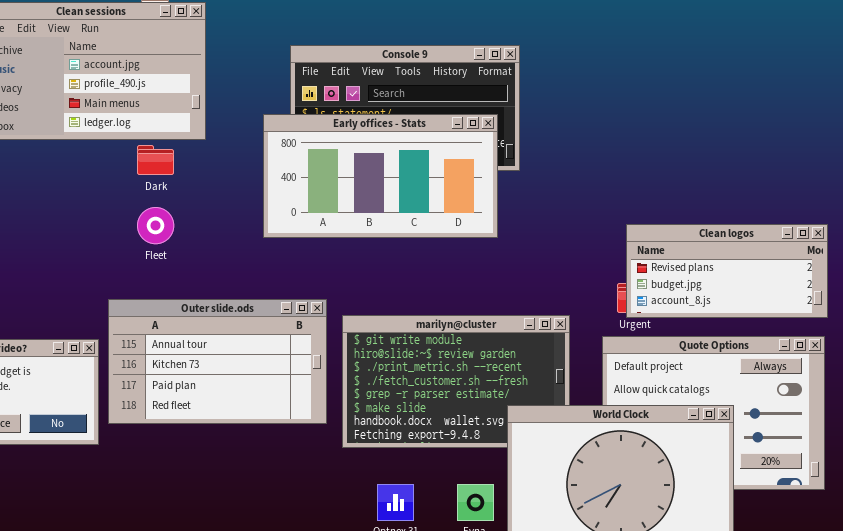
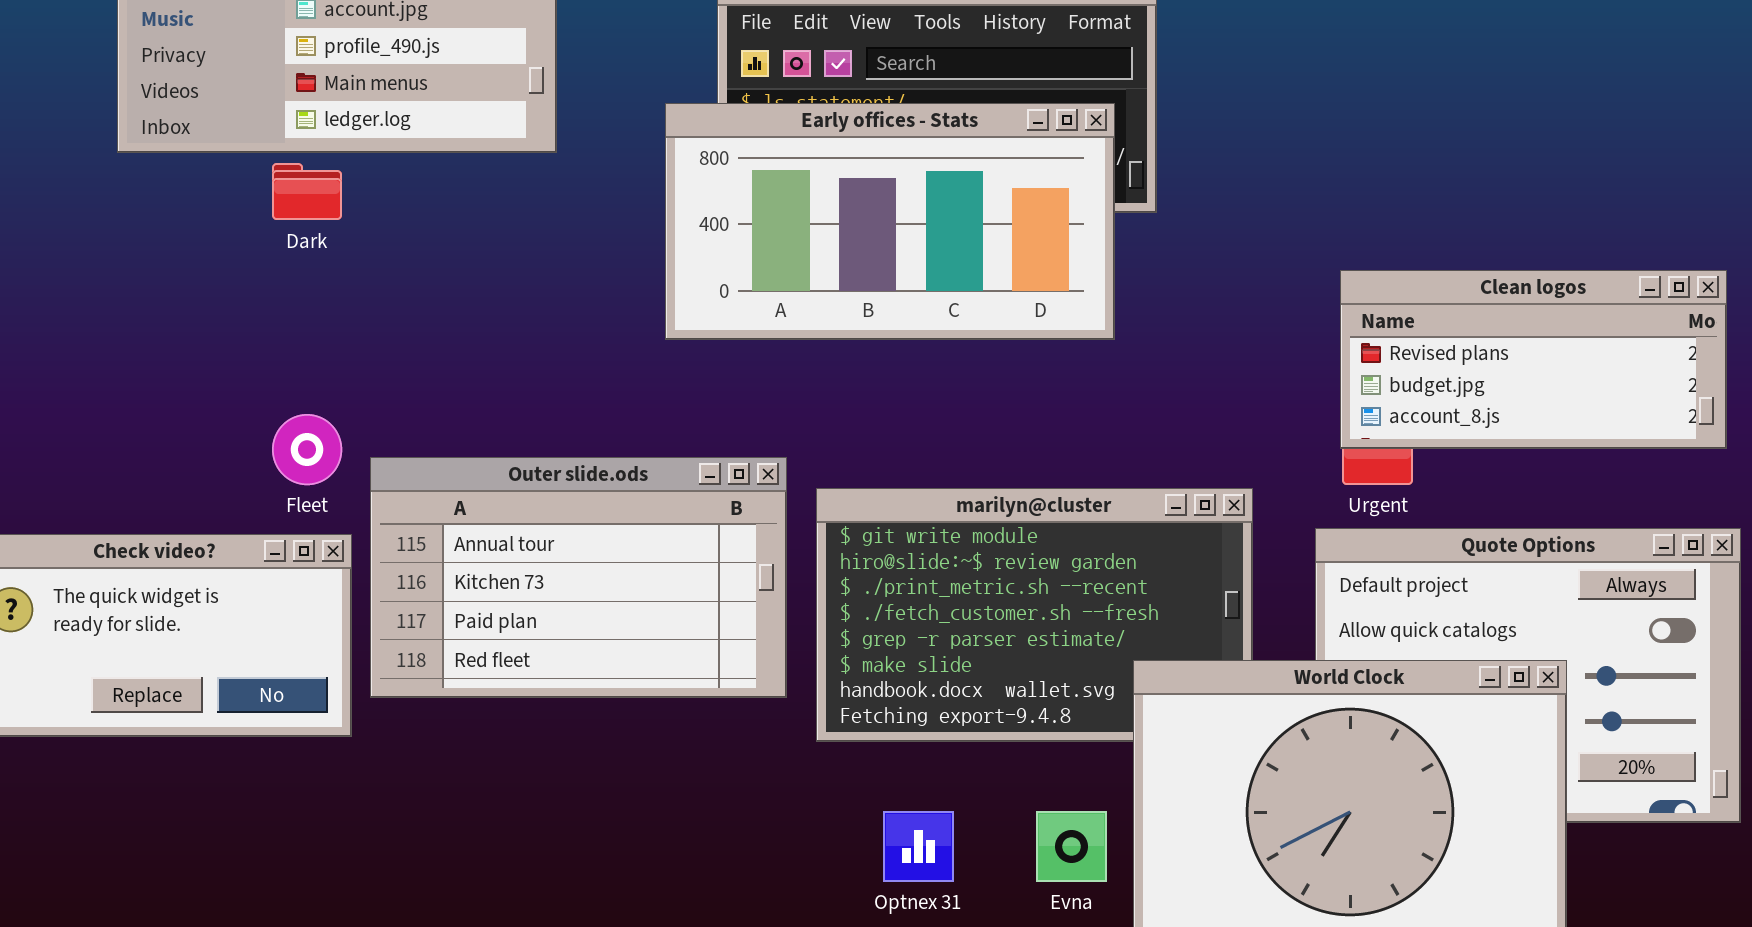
Dark: [137,145,174,175] -> [272,163,342,220], moved
Fleet: [137,207,174,244] -> [272,414,342,485], moved
Clean logos: [626,224,828,318] -> [1340,270,1727,449], moved

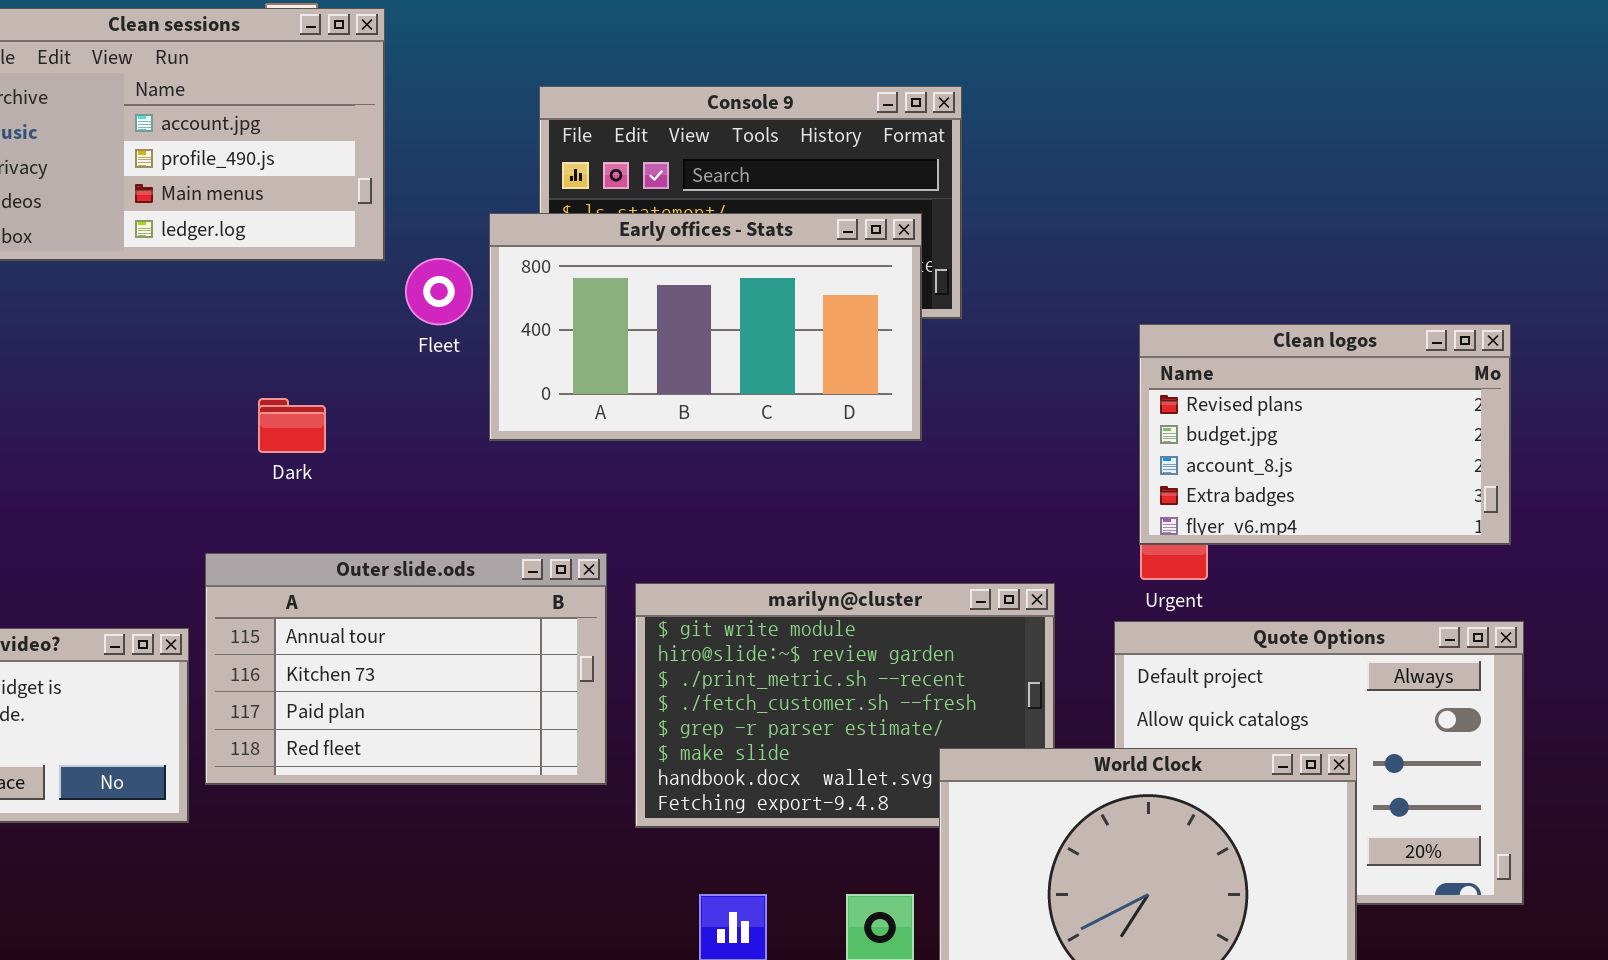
Dark: [272,163,342,220] -> [258,398,326,453], moved
Clean logos: [1340,270,1727,449] -> [1139,324,1511,545], resized
Fleet: [272,414,342,485] -> [405,258,473,325], moved

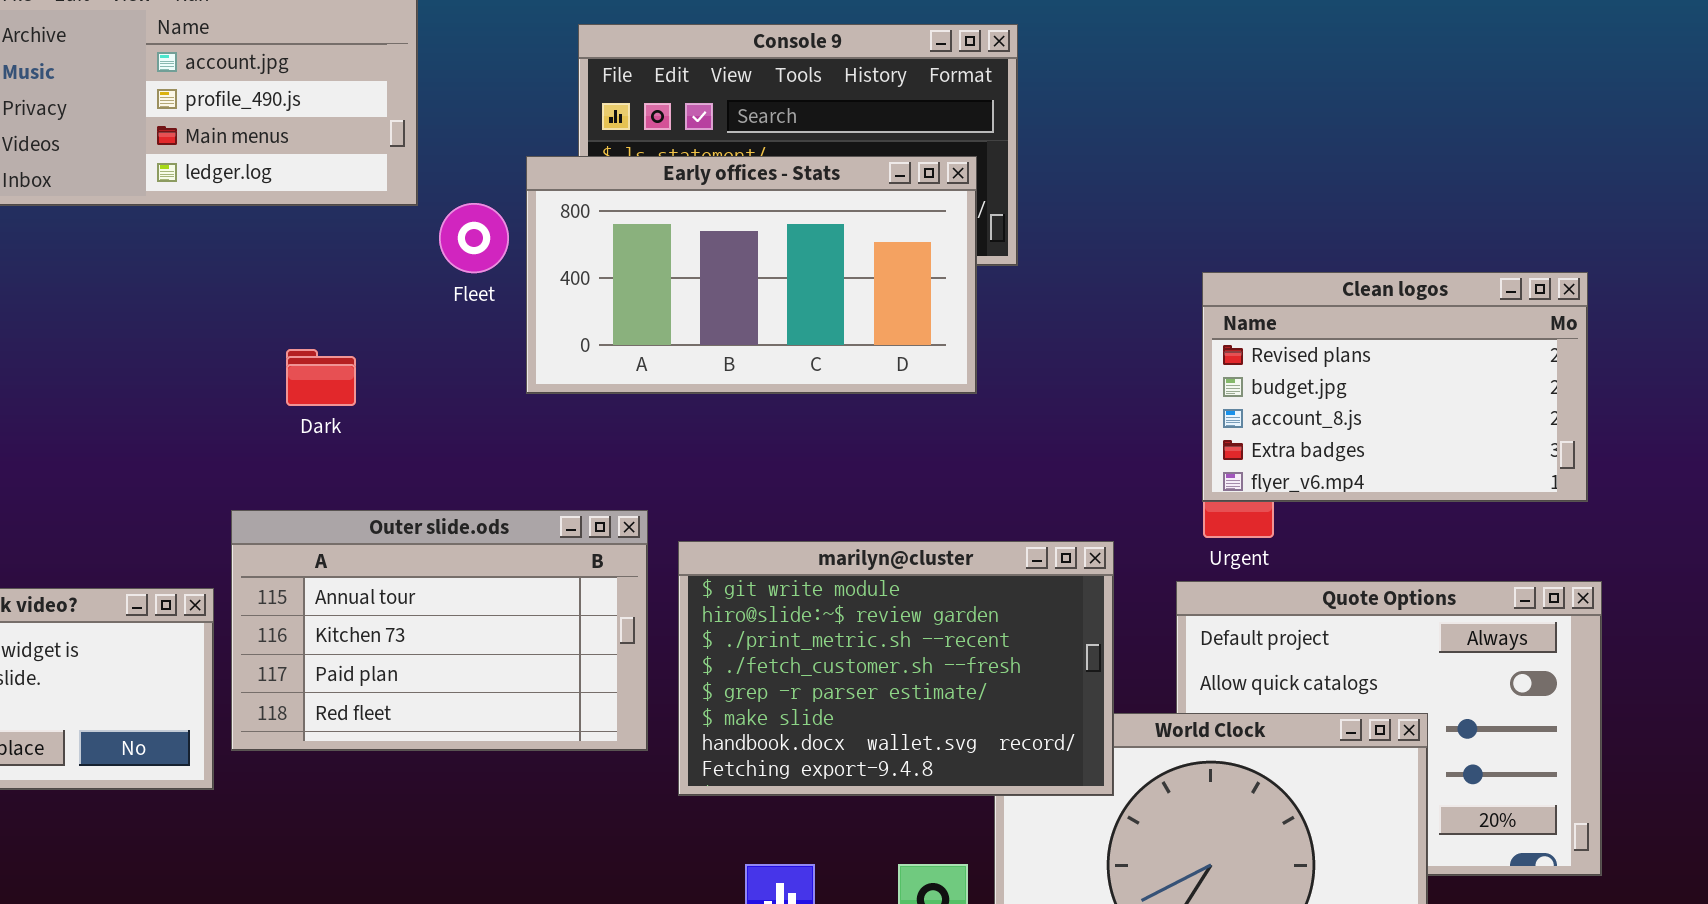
marilyn@cluster: [635,583,1055,828] -> [678,541,1114,796], raised

